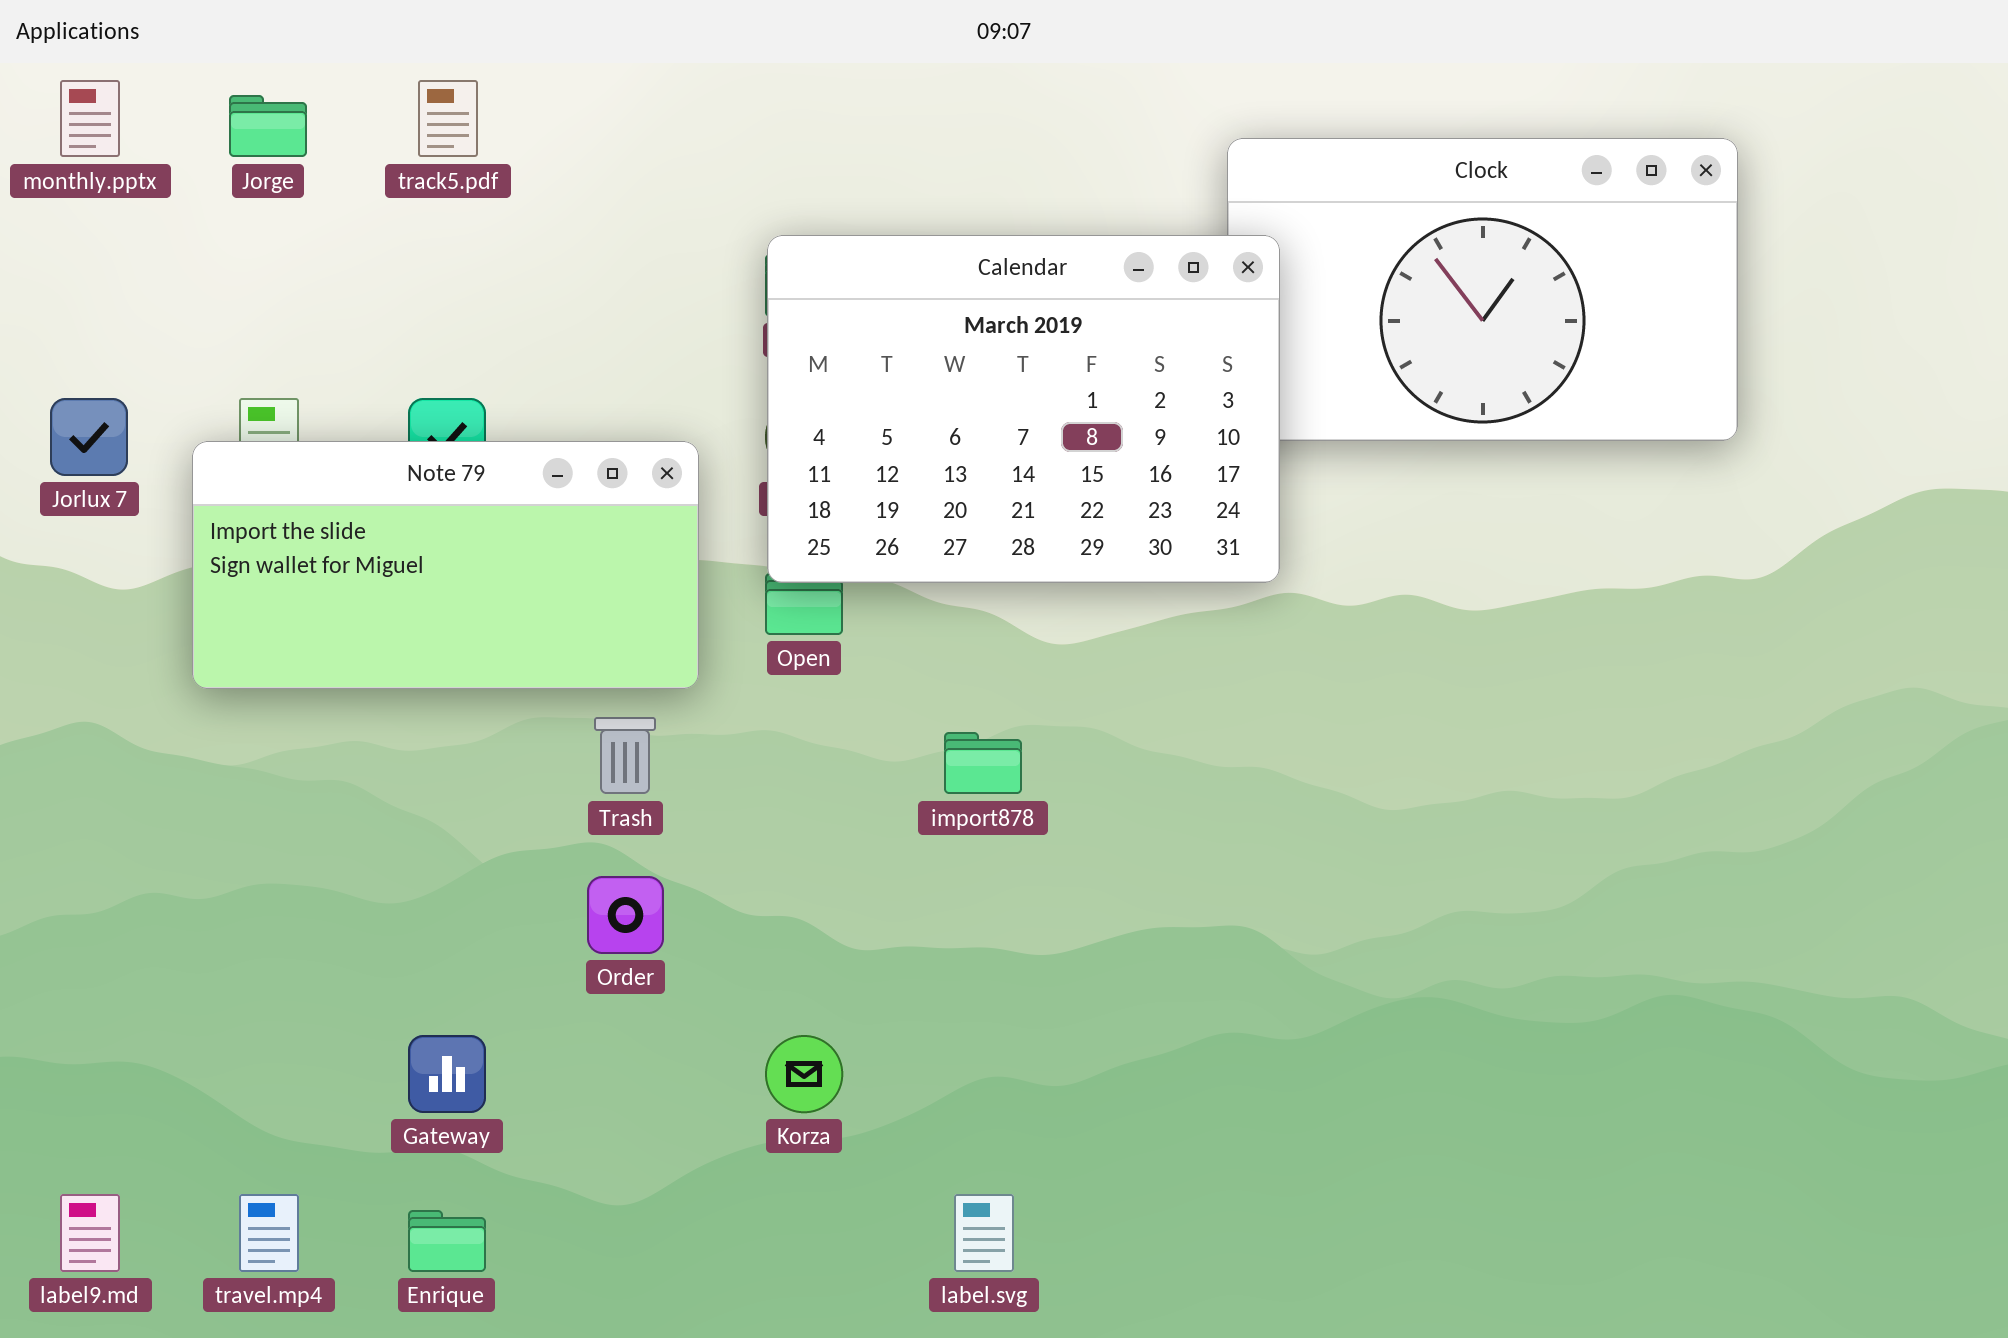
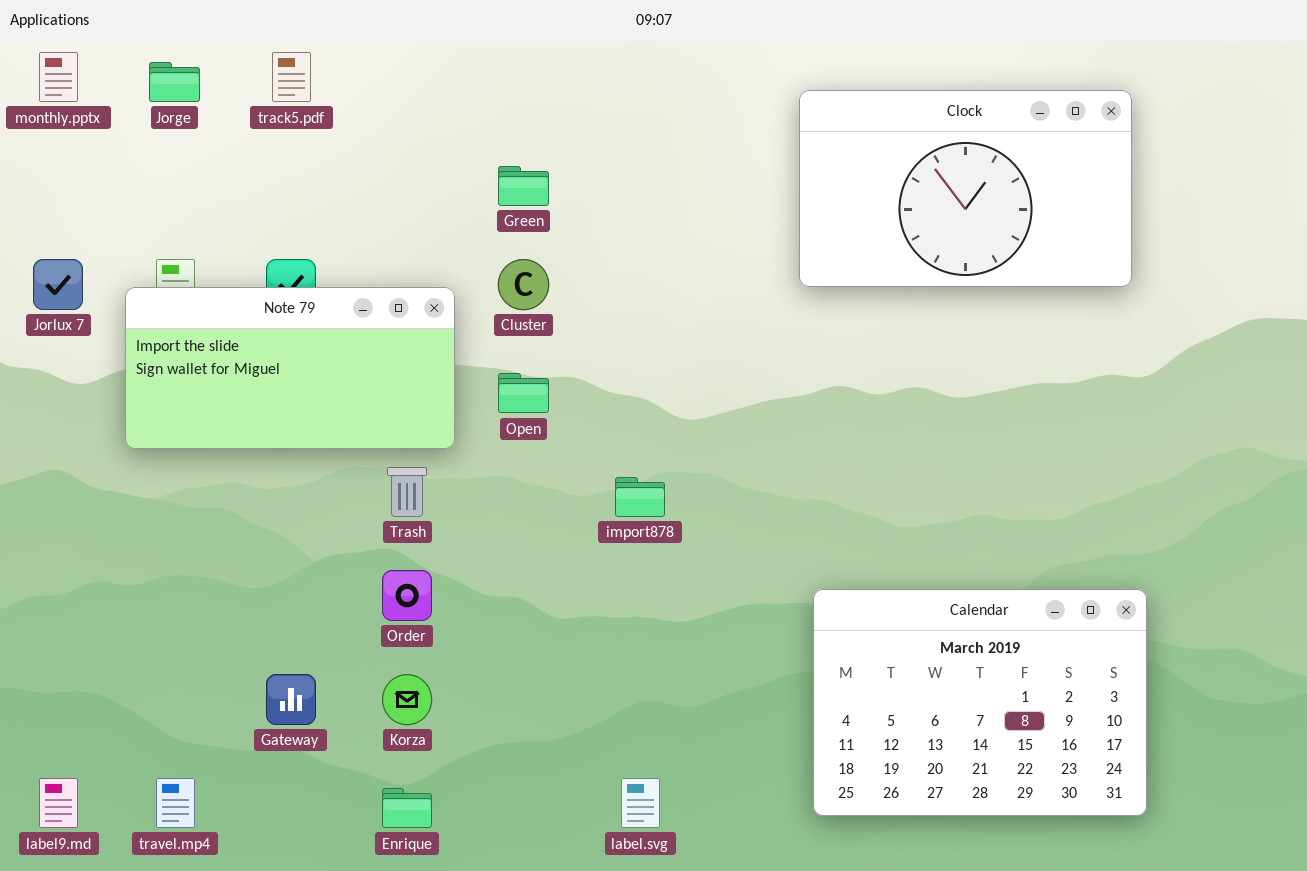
Calendar: [767,235,1280,583] -> [813,589,1147,816], moved
Korza: [765,1035,843,1113] -> [382,674,432,725], moved
Enrique: [408,1210,486,1272] -> [382,788,432,828], moved

